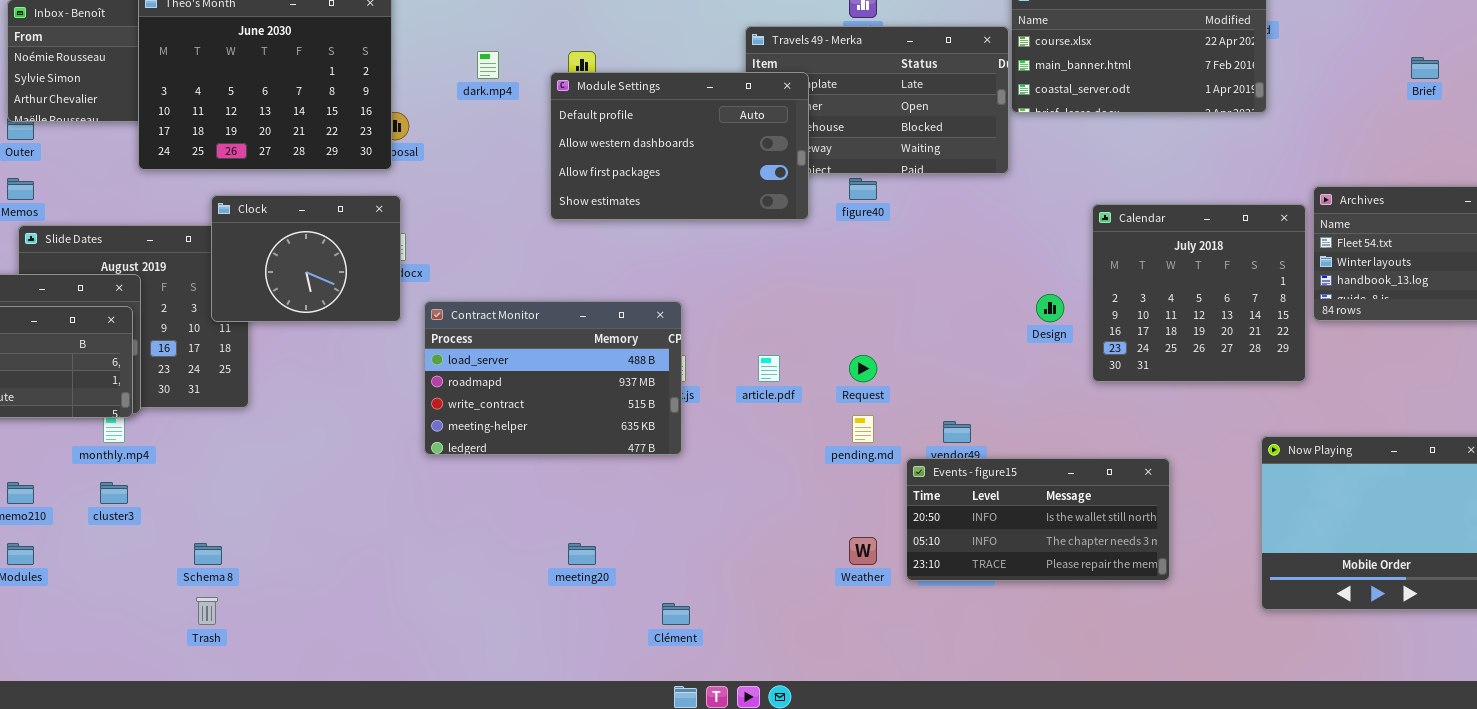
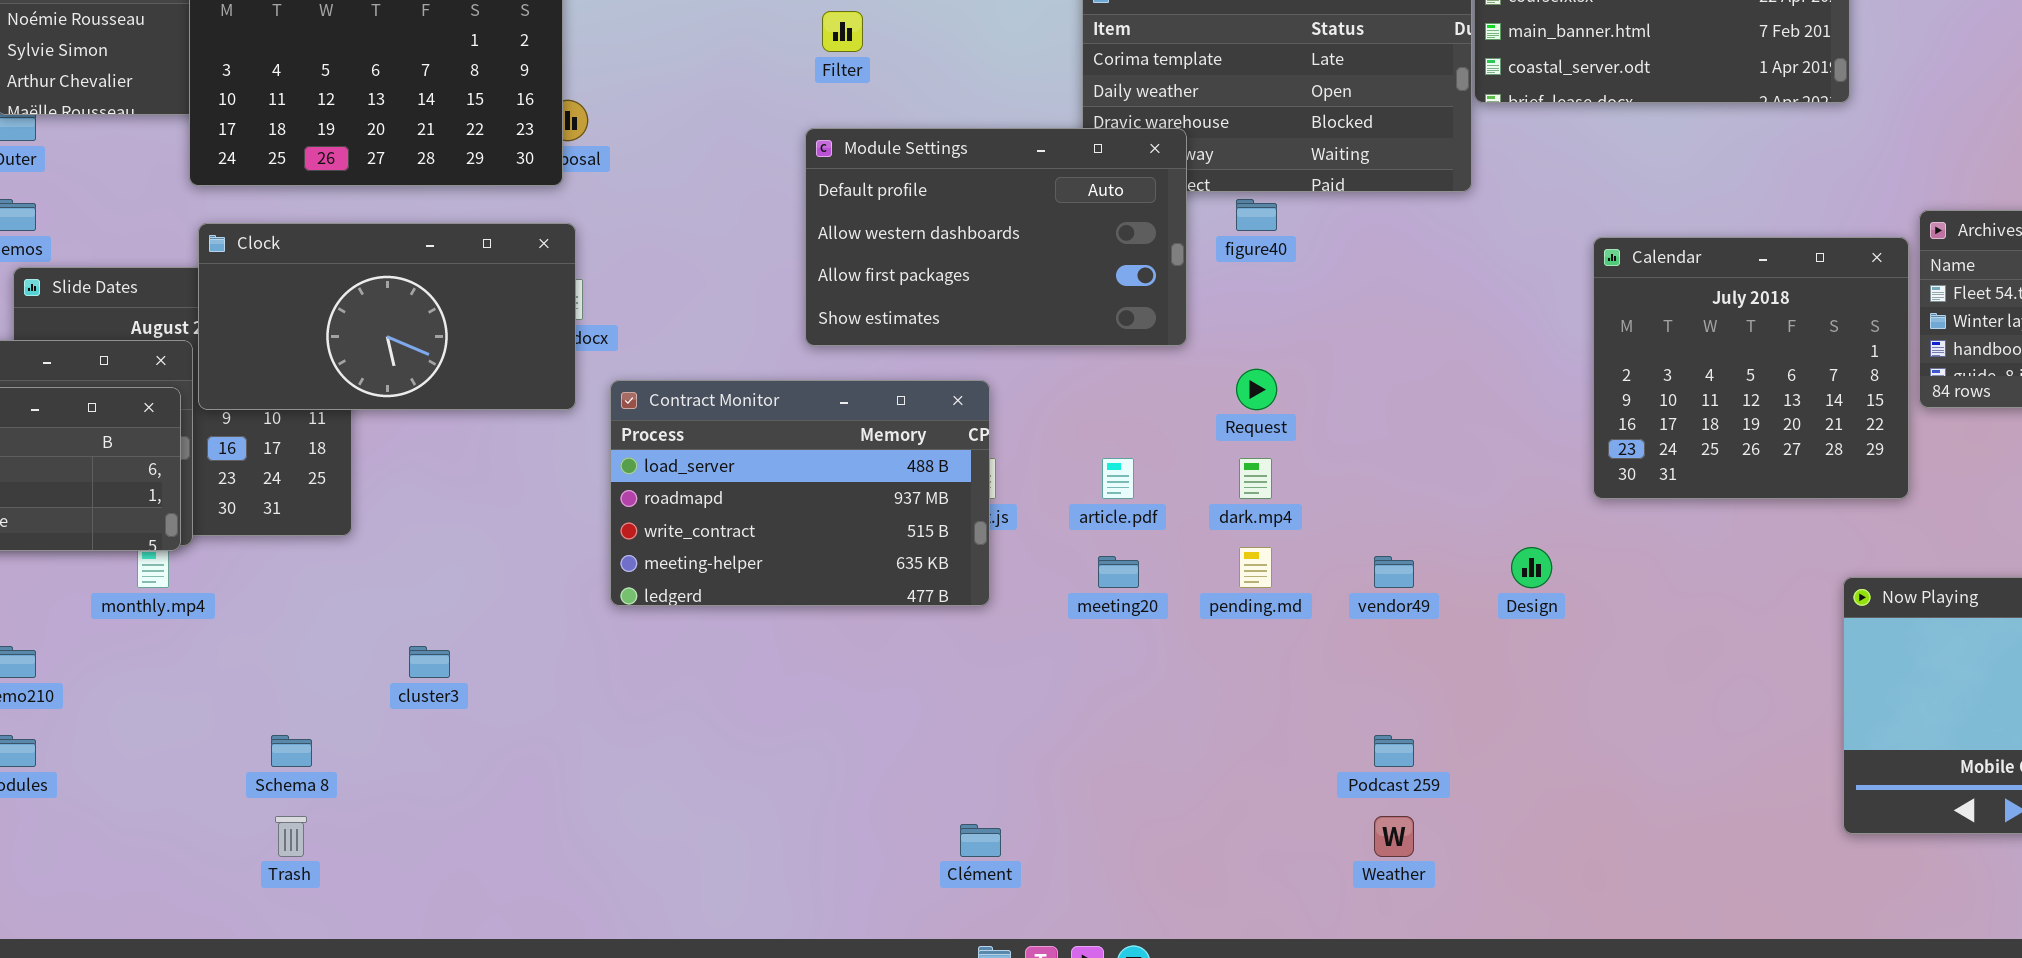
dark.mp4: [477,51,499,79] -> [1239,458,1272,499], moved
Module Settings: [550,72,809,220] -> [805,128,1187,346], moved
Clock: [211,195,401,322] -> [198,223,576,410], resized
Design: [1036,294,1064,322] -> [1511,547,1552,588], moved
Request: [849,355,877,382] -> [1236,369,1277,410], moved
Events - figure15: [906,458,1170,581] -> none, closed
cluster3: [100,482,128,504] -> [409,646,450,678], moved
Weather: [849,537,877,565] -> [1374,816,1414,857], moved
meeting20: [568,543,596,565] -> [1098,556,1139,588], moved

